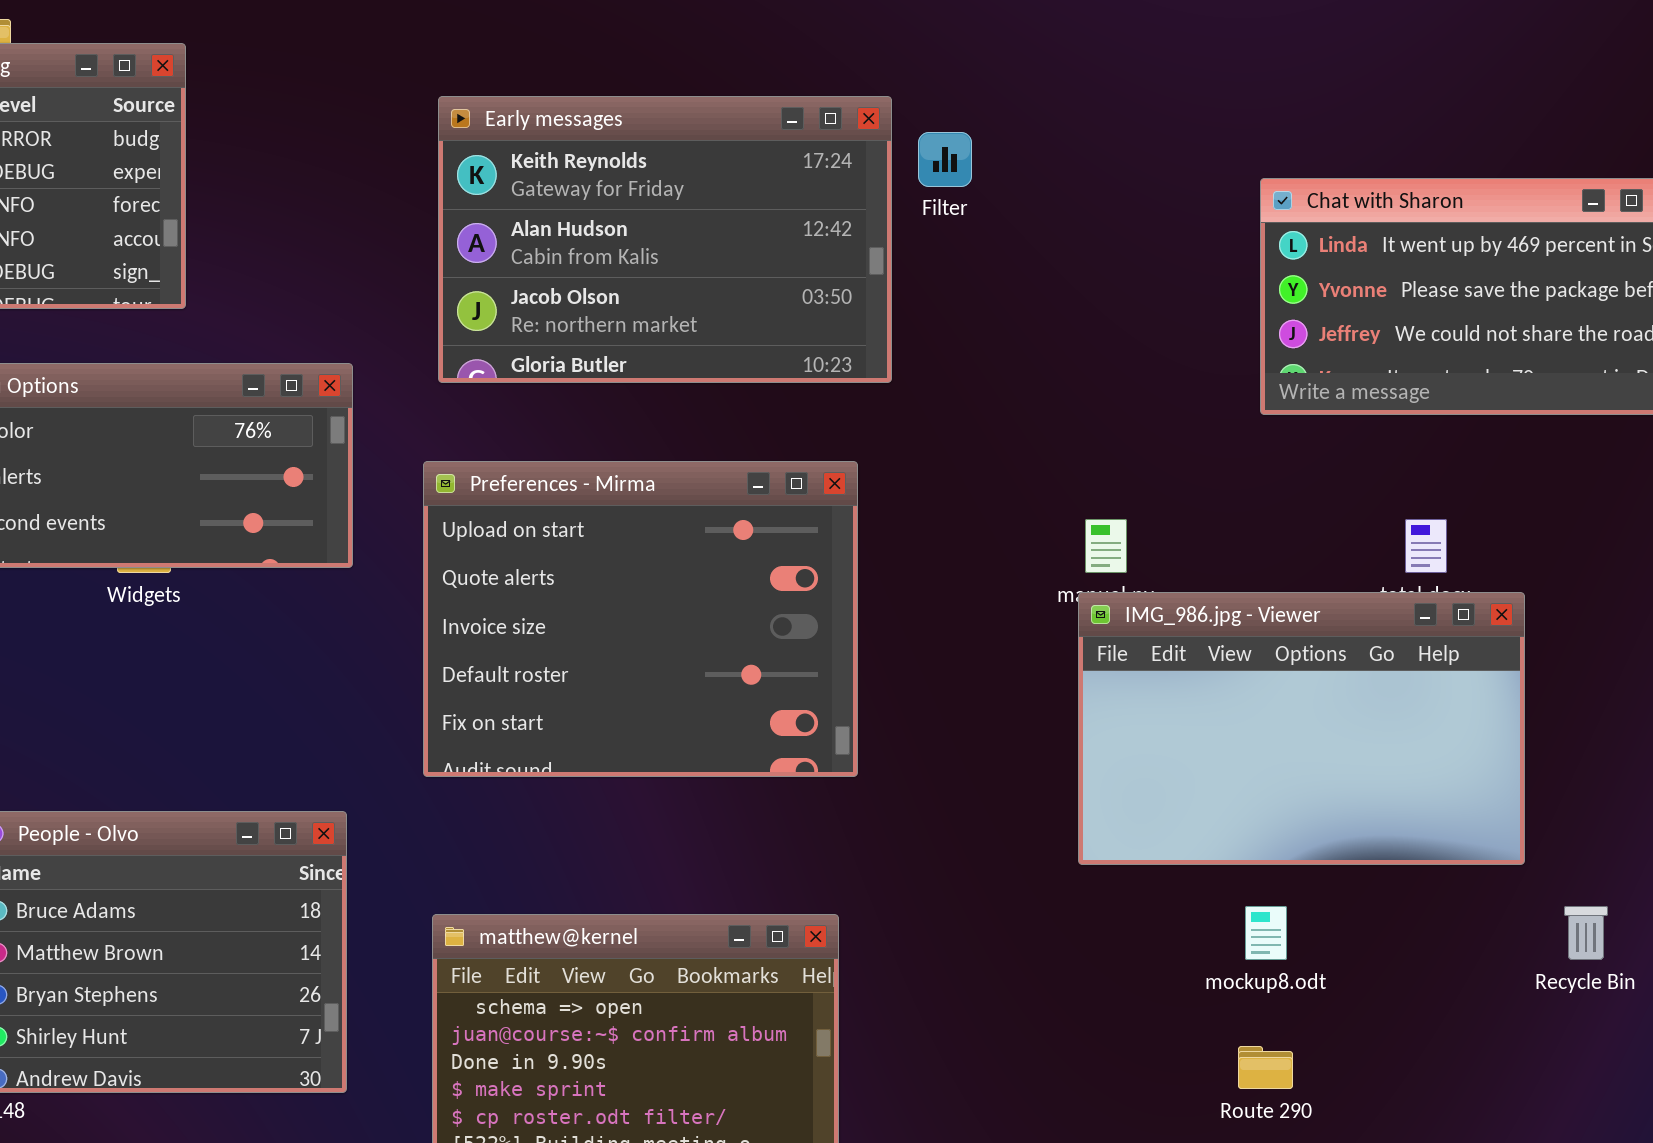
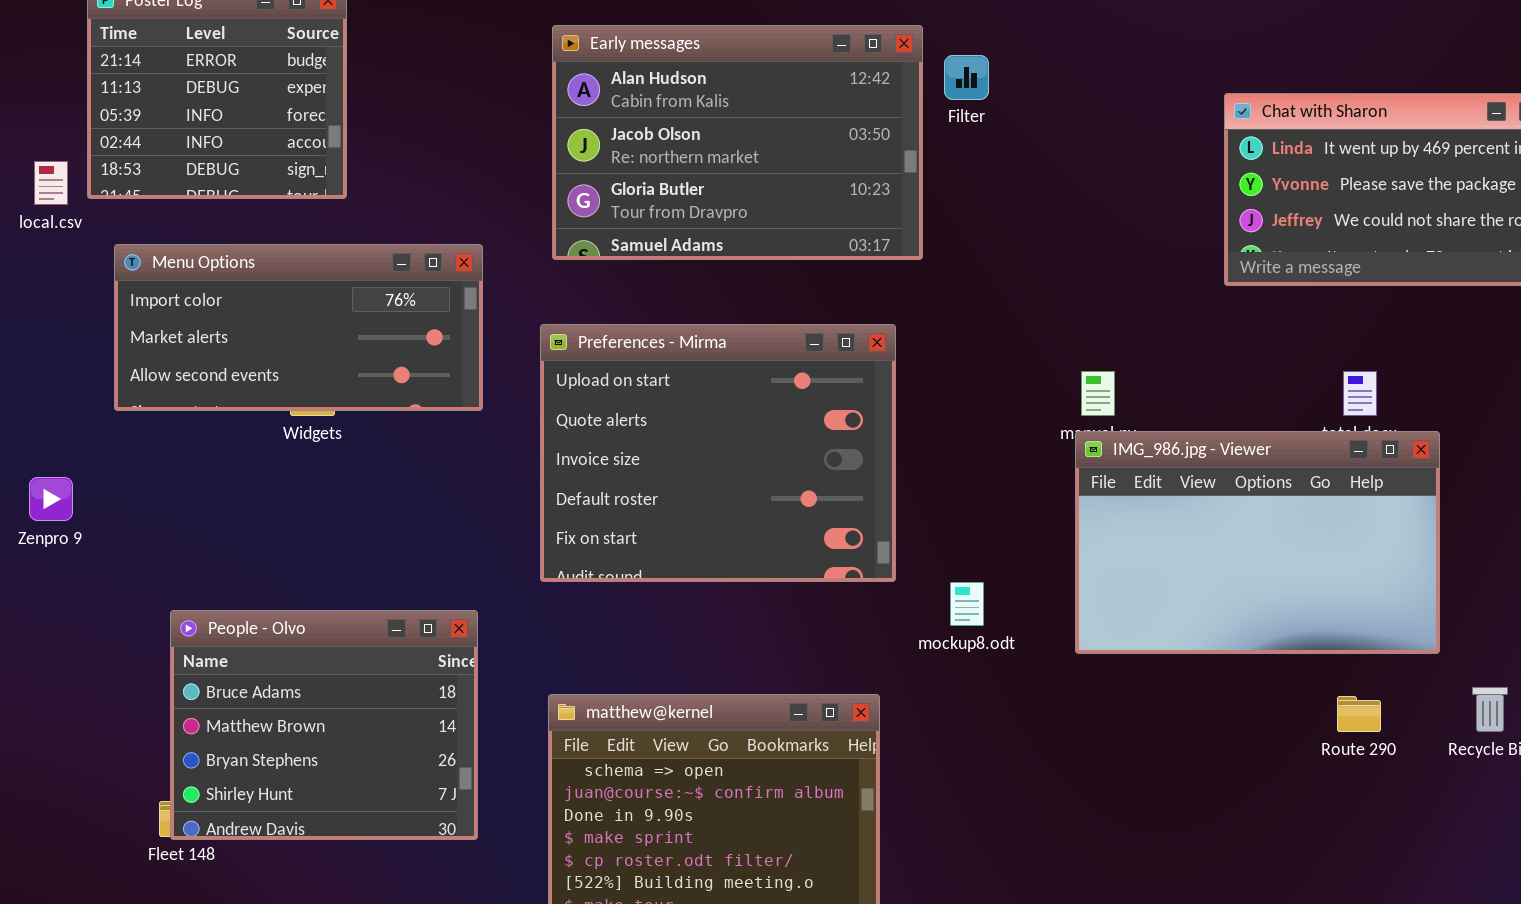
Early messages: [438,96,892,383] -> [552,25,923,260], scrolled down 1 row
mockup8.odt: [1245,906,1287,960] -> [950,582,984,626], moved
Route 290: [1238,1046,1293,1089] -> [1337,696,1381,732], moved

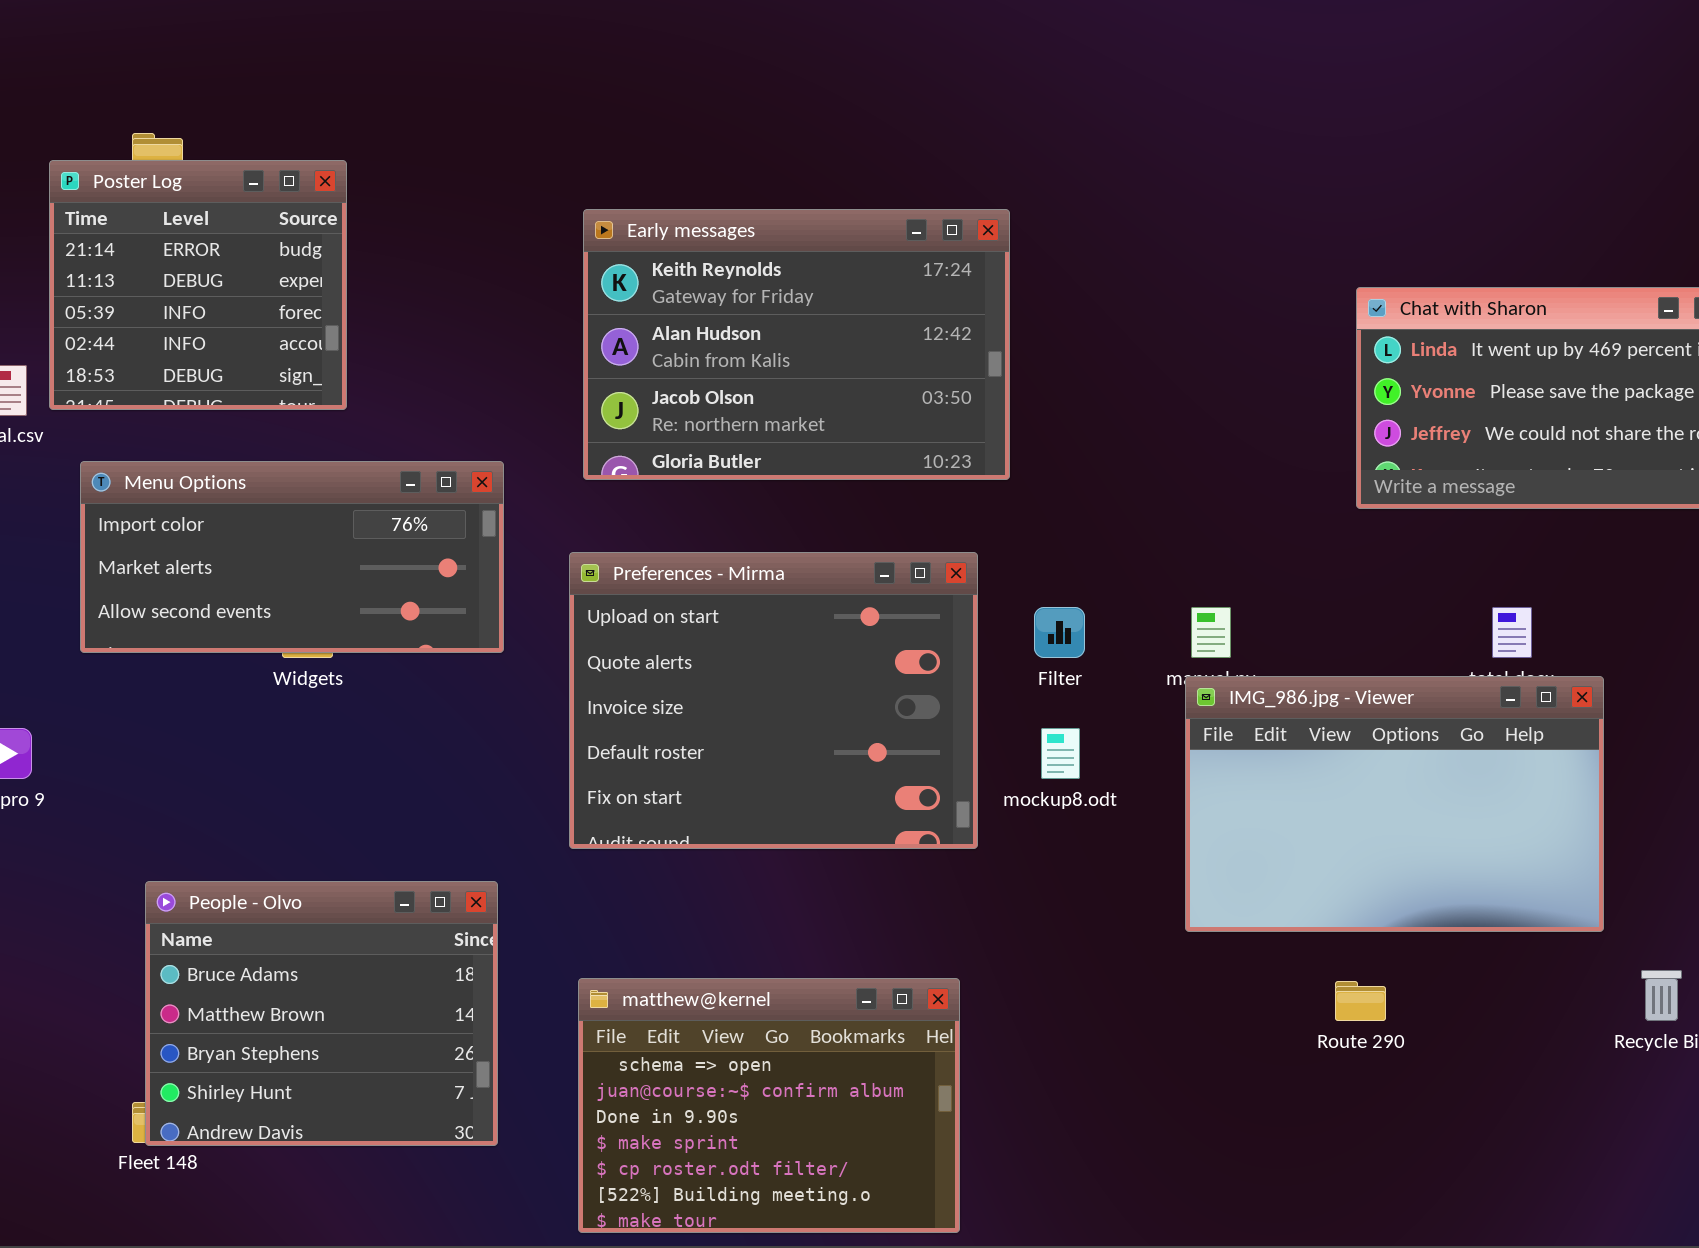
Early messages: [552,25,923,260] -> [583,209,1010,480], scrolled up 1 row
Filter: [944,55,989,100] -> [1034,607,1085,658], moved
mockup8.odt: [950,582,984,626] -> [1041,728,1080,779], moved
Route 290: [1337,696,1381,732] -> [1335,981,1386,1021], moved

